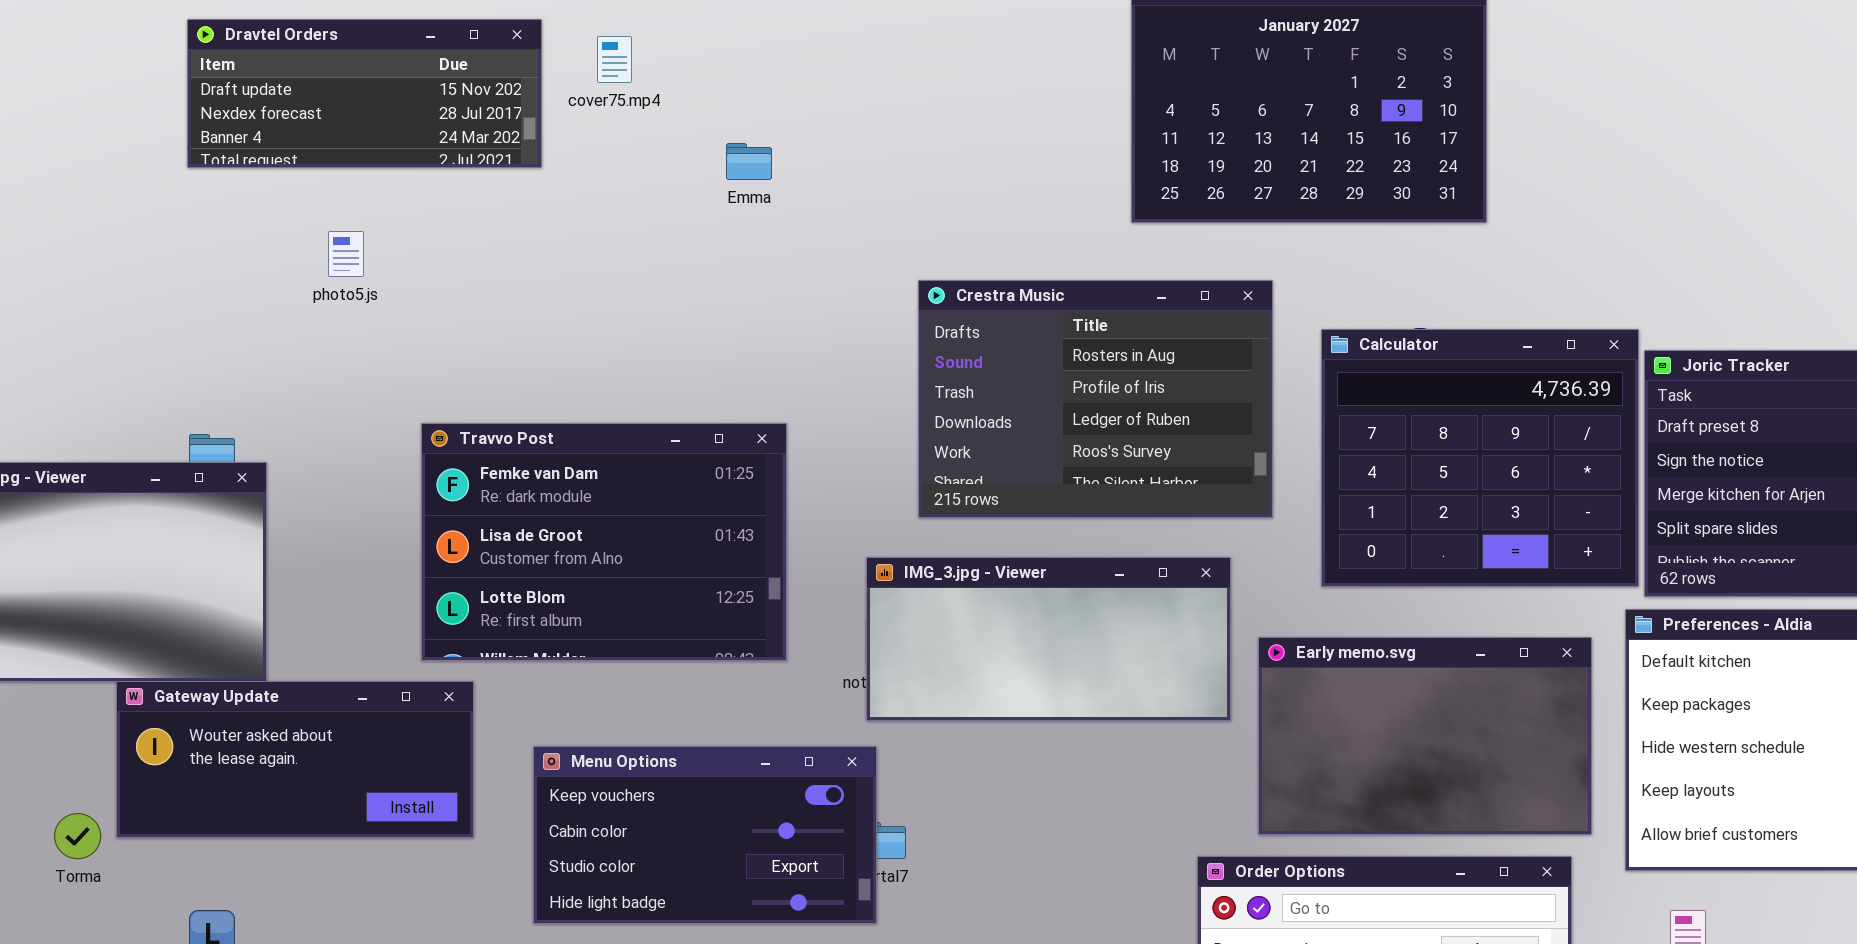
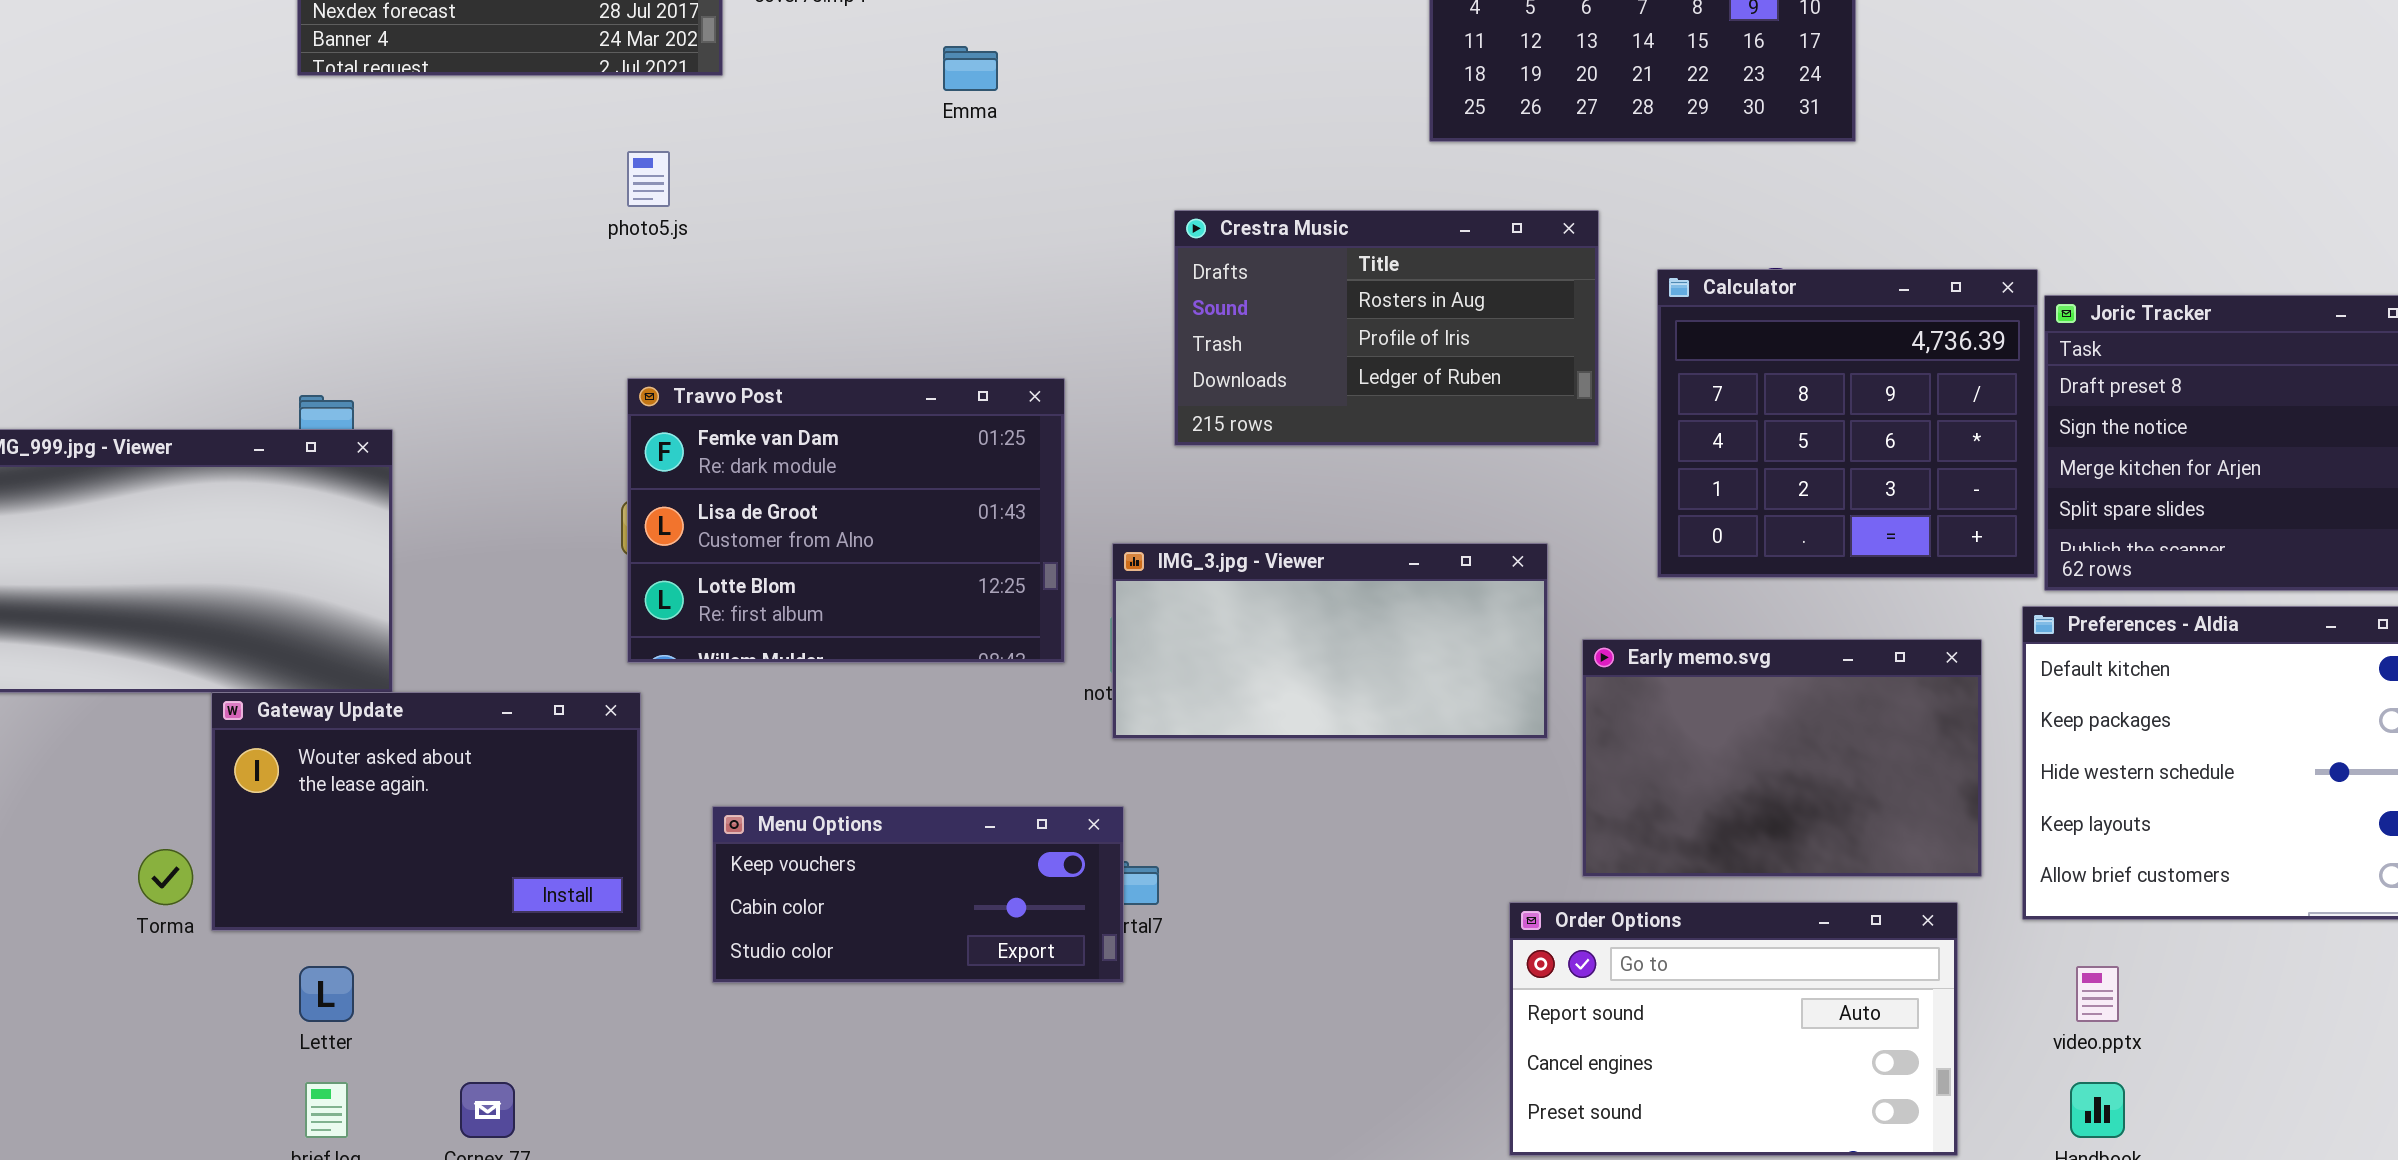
photo5.js: [328,231,364,277] -> [627,151,670,207], moved
Crestra Music: [918,280,1273,518] -> [1174,210,1599,446], resized
Travvo Post: [421,423,787,661] -> [627,378,1065,663], moved
Gateway Update: [116,681,474,838] -> [211,692,641,931], resized
Menu Options: [533,746,877,924] -> [712,806,1124,983], resized

